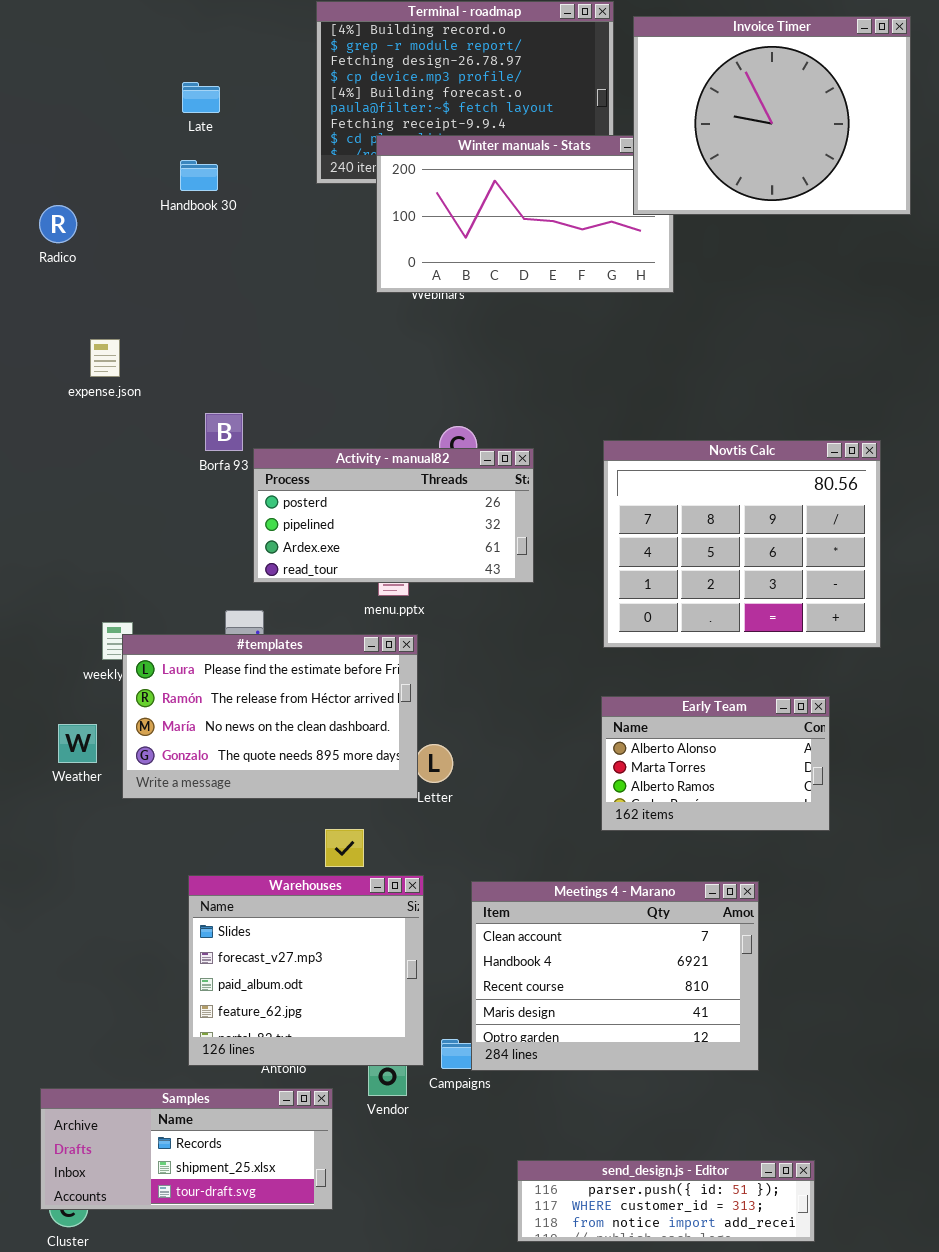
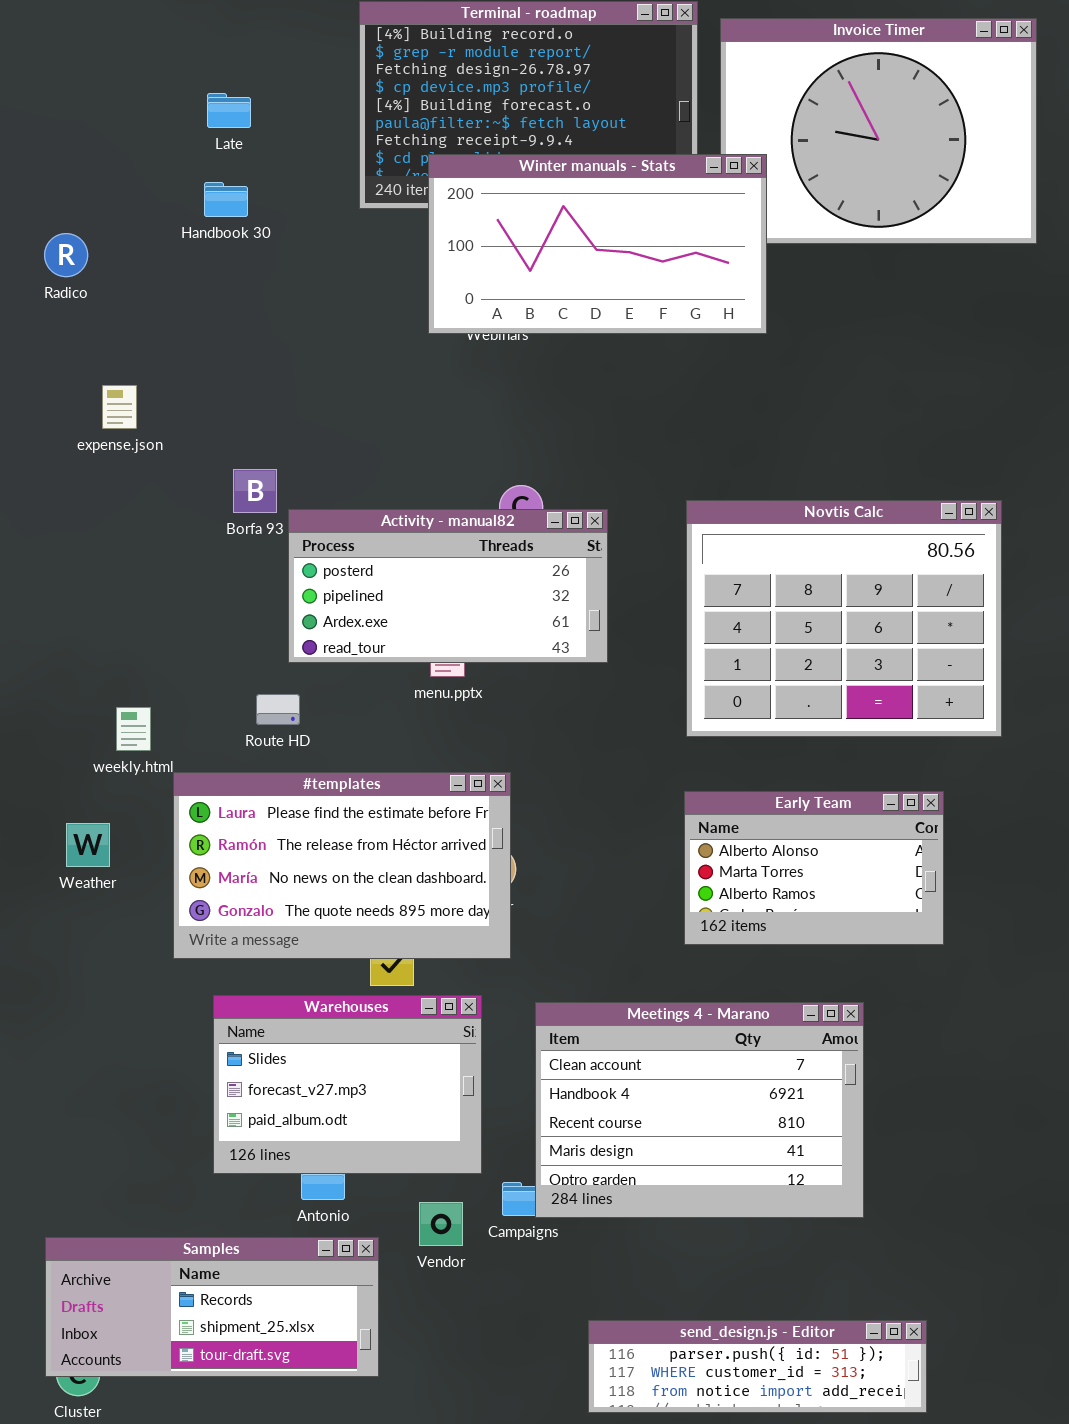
Winter manuals - Stats: [376,135,674,293] -> [428,154,767,334], raised
#templates: [122,634,418,799] -> [173,772,511,959], moved
Warehouses: [188,875,424,1066] -> [213,995,482,1174], resized

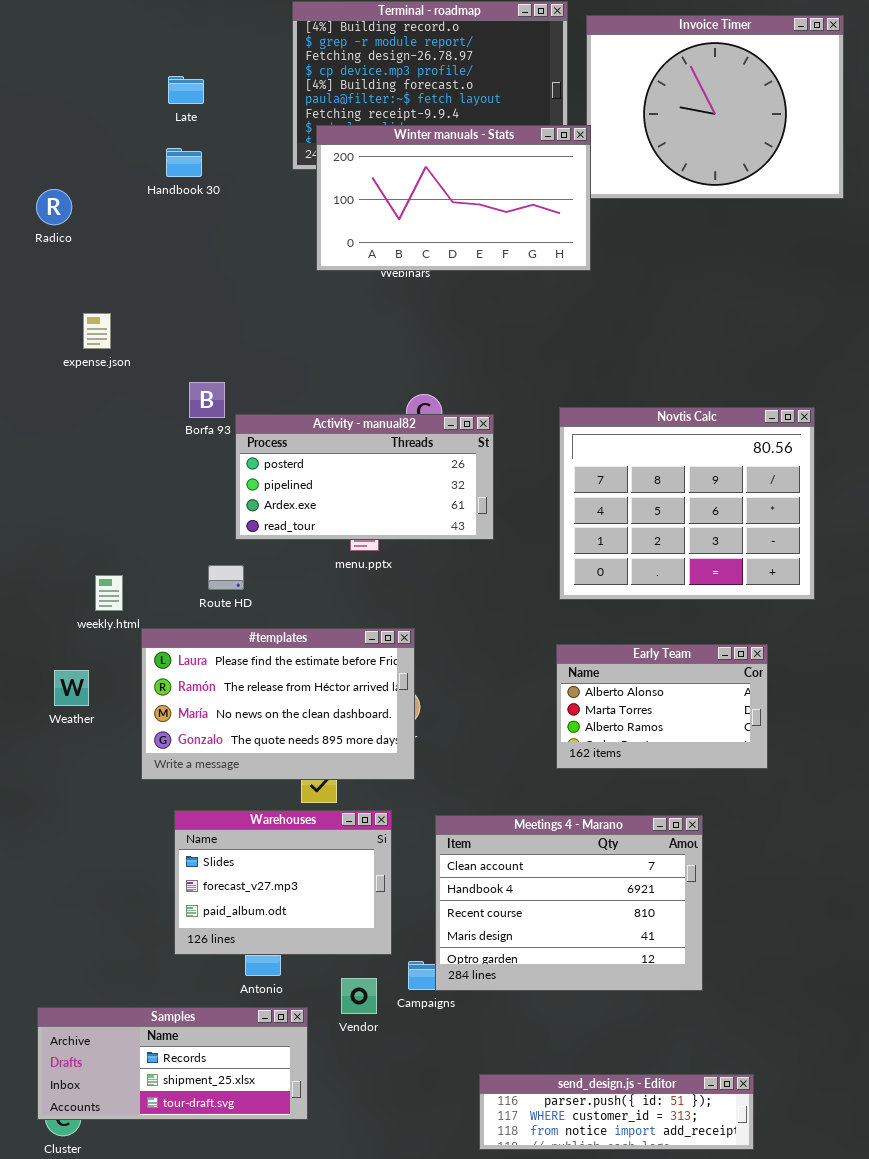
Winter manuals - Stats: [428,154,767,334] -> [316,125,591,271], moved

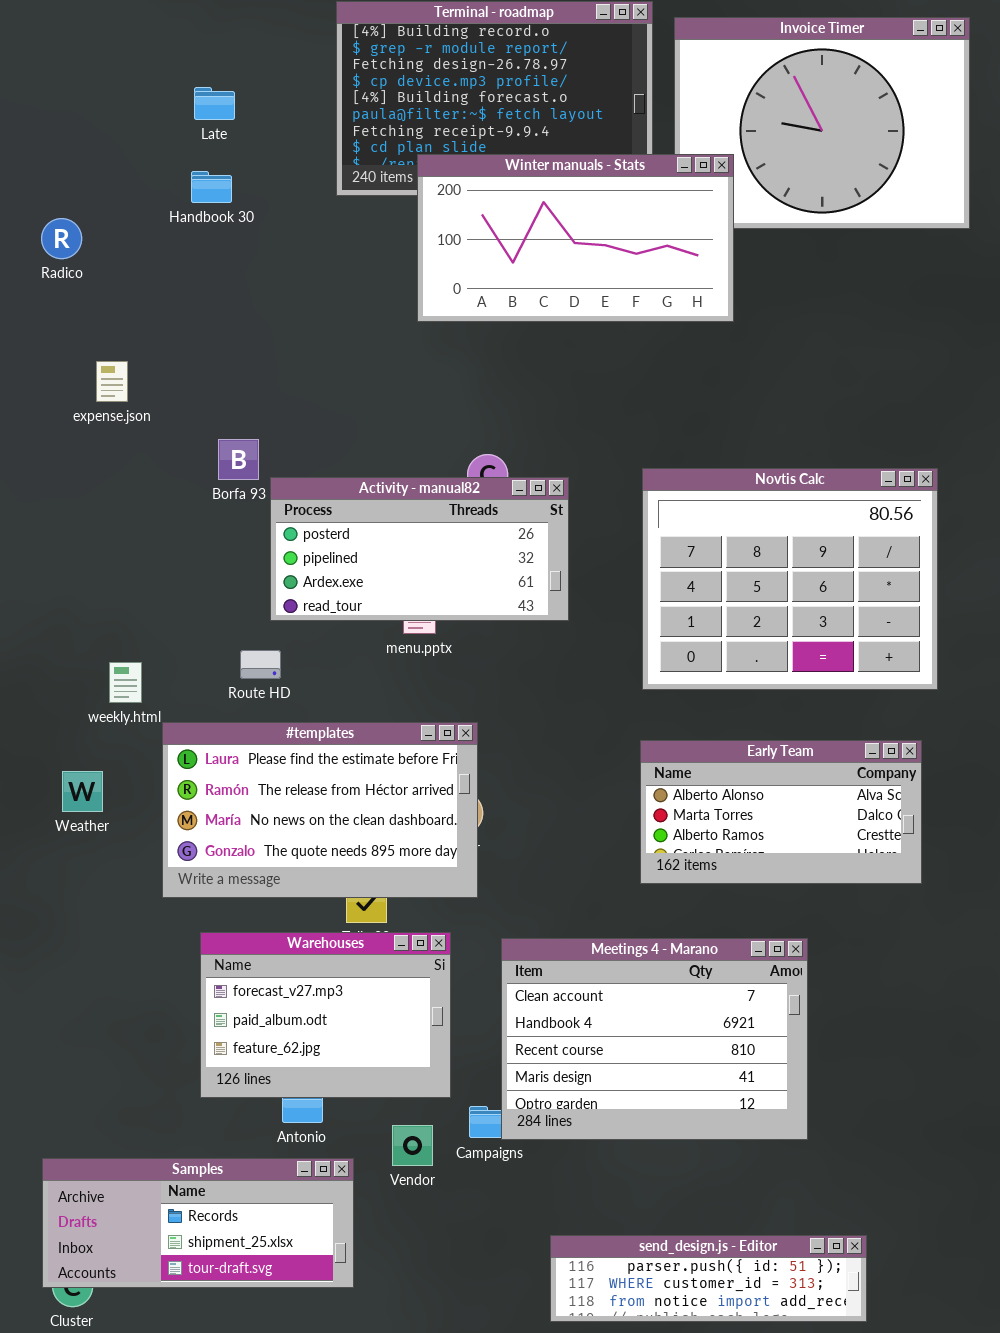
Winter manuals - Stats: [316,125,591,271] -> [417,154,734,322], moved
Early Team: [556,644,768,769] -> [640,740,922,884], resized
Warehouses: [174,810,392,955] -> [200,932,451,1098], scrolled down 1 row

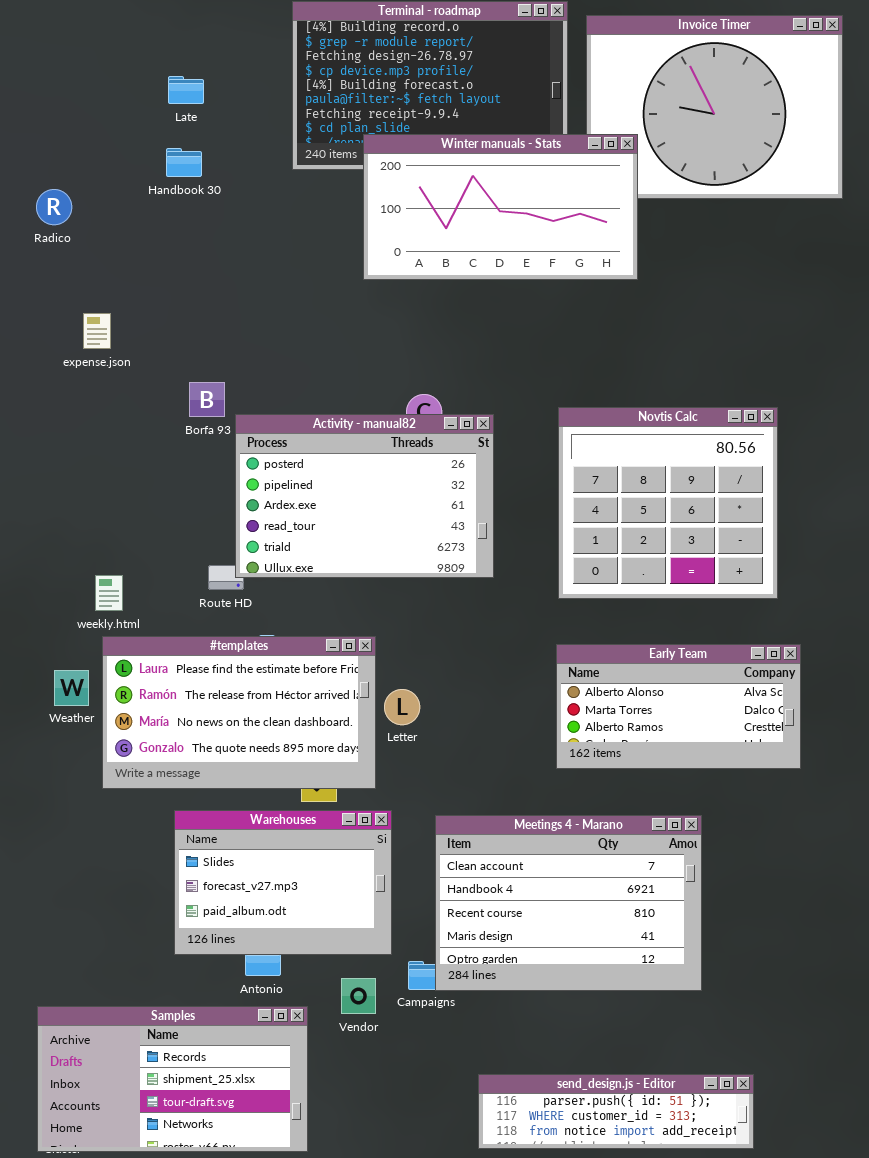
Novtis Calc: [642,468,938,690] -> [558,407,778,599], resized
Activity - manual82: [270,477,569,621] -> [235,414,494,578], resized
#templates: [162,722,478,898] -> [102,636,376,789], moved
Warehouses: [200,932,451,1098] -> [174,810,392,955], scrolled up 1 row
Samples: [42,1158,354,1288] -> [37,1006,308,1152], resized

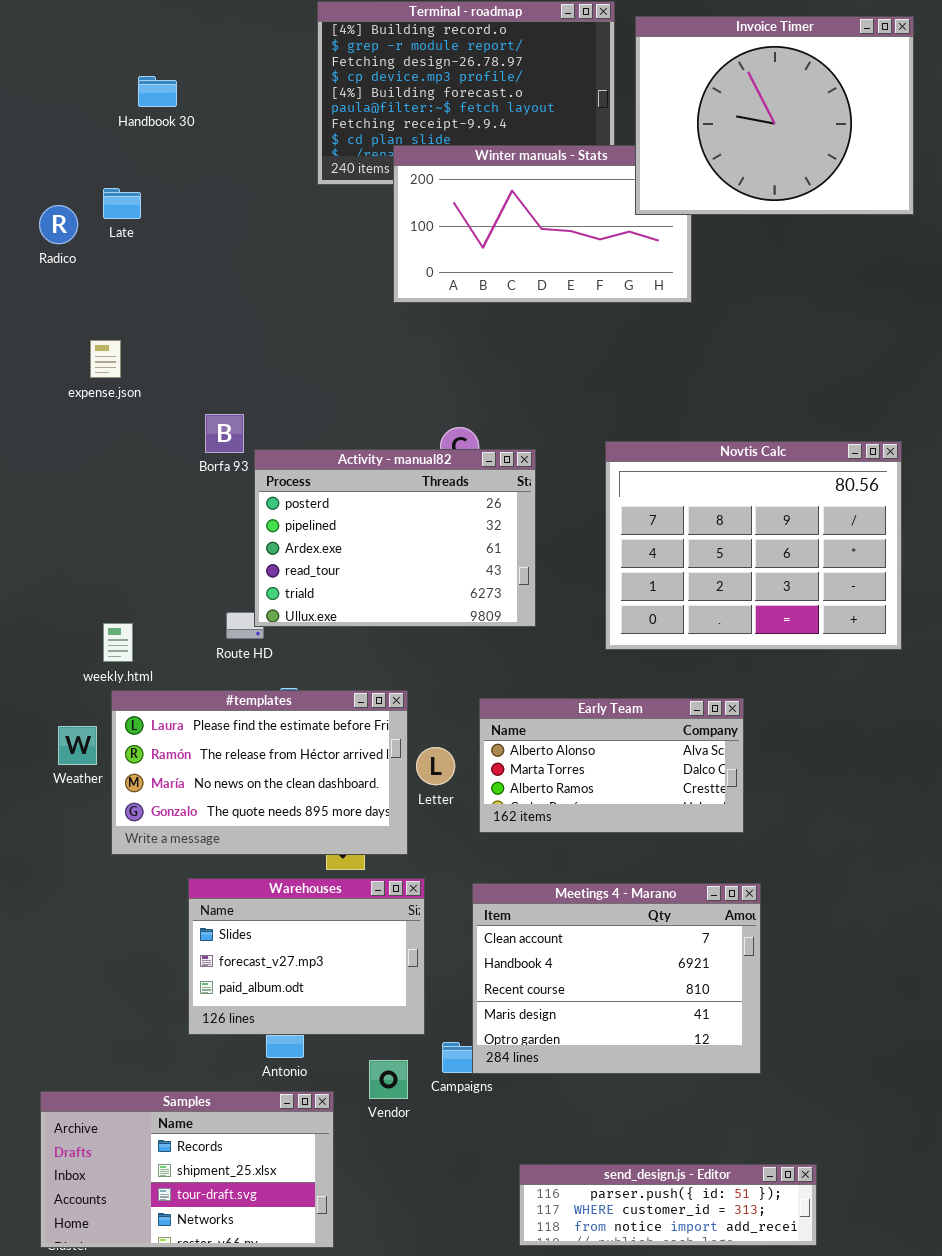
Invoice Timer: [586,15,843,199] -> [635,16,914,215], raised
Late: [168,76,204,104] -> [103,188,141,219], moved
Handbook 30: [166,148,202,177] -> [138,76,177,107], moved
Novtis Calc: [558,407,778,599] -> [605,441,902,650], resized
Early Team: [556,644,801,769] -> [479,698,744,833], moved

